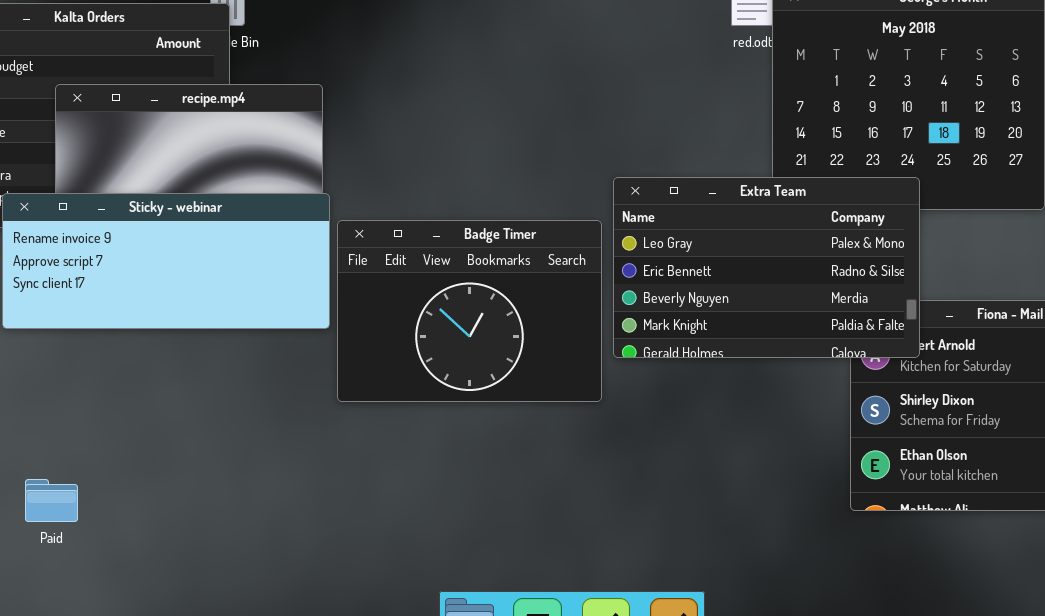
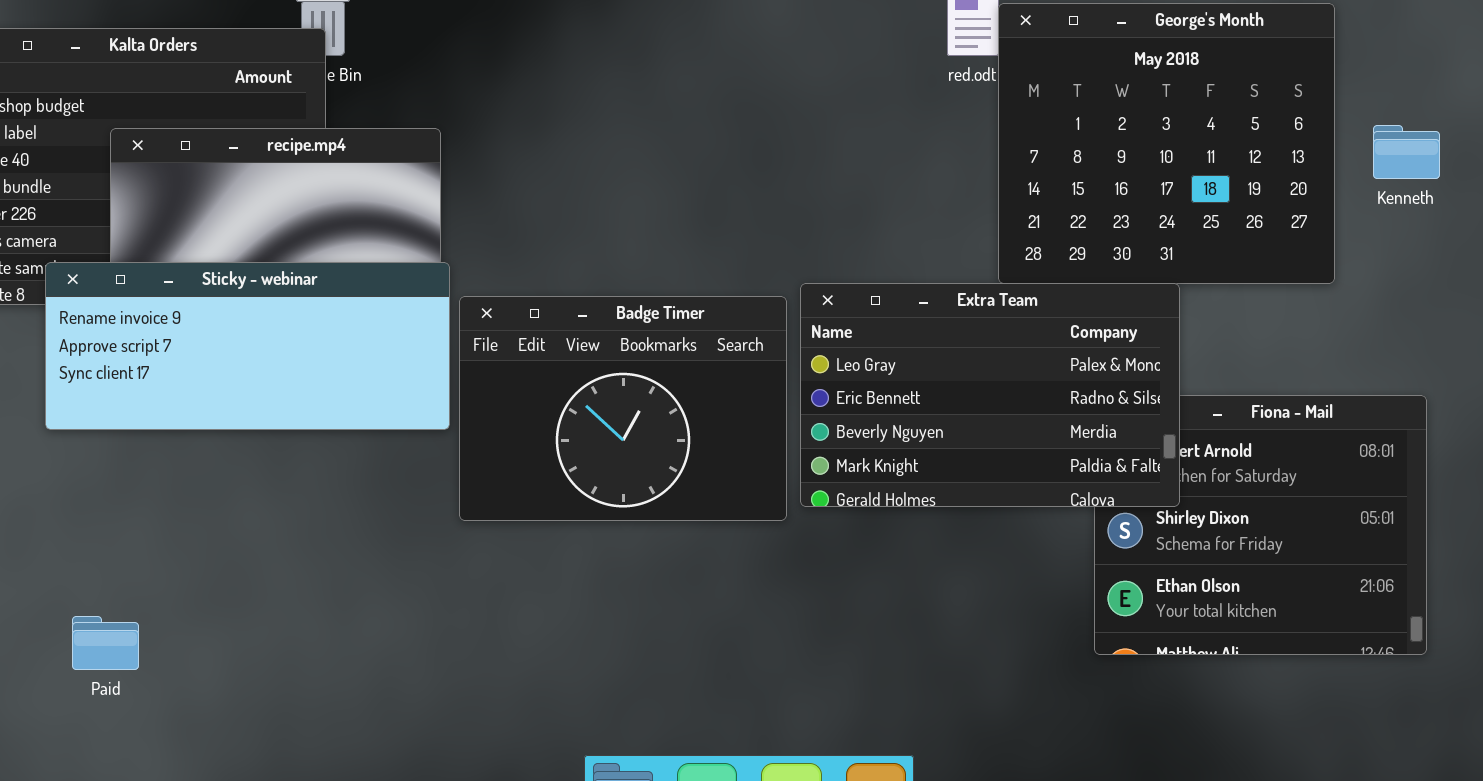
Extra Team: [613,177,920,358] -> [800,283,1180,507], moved

